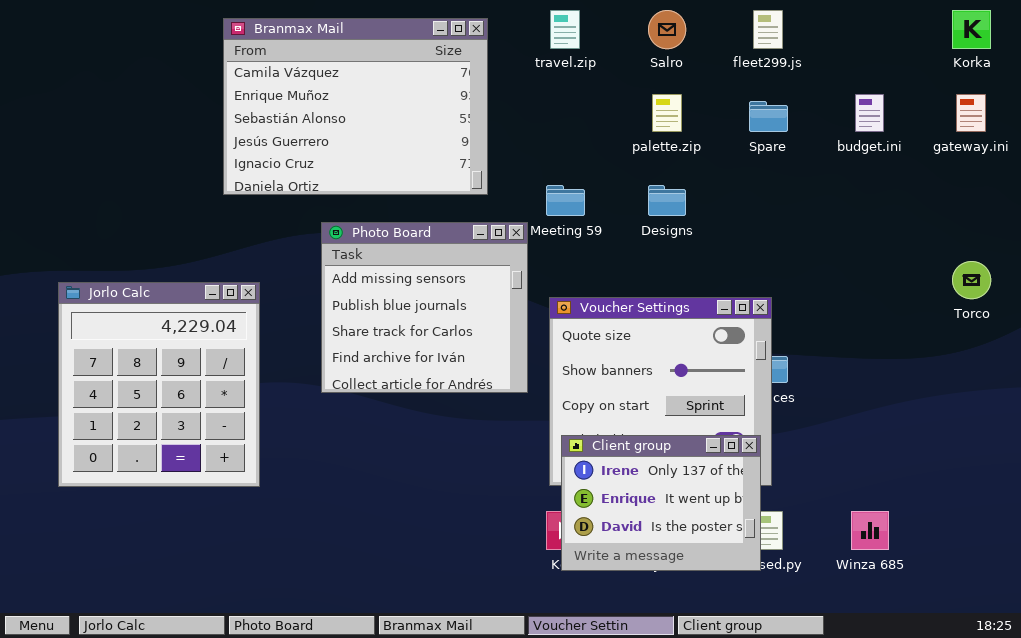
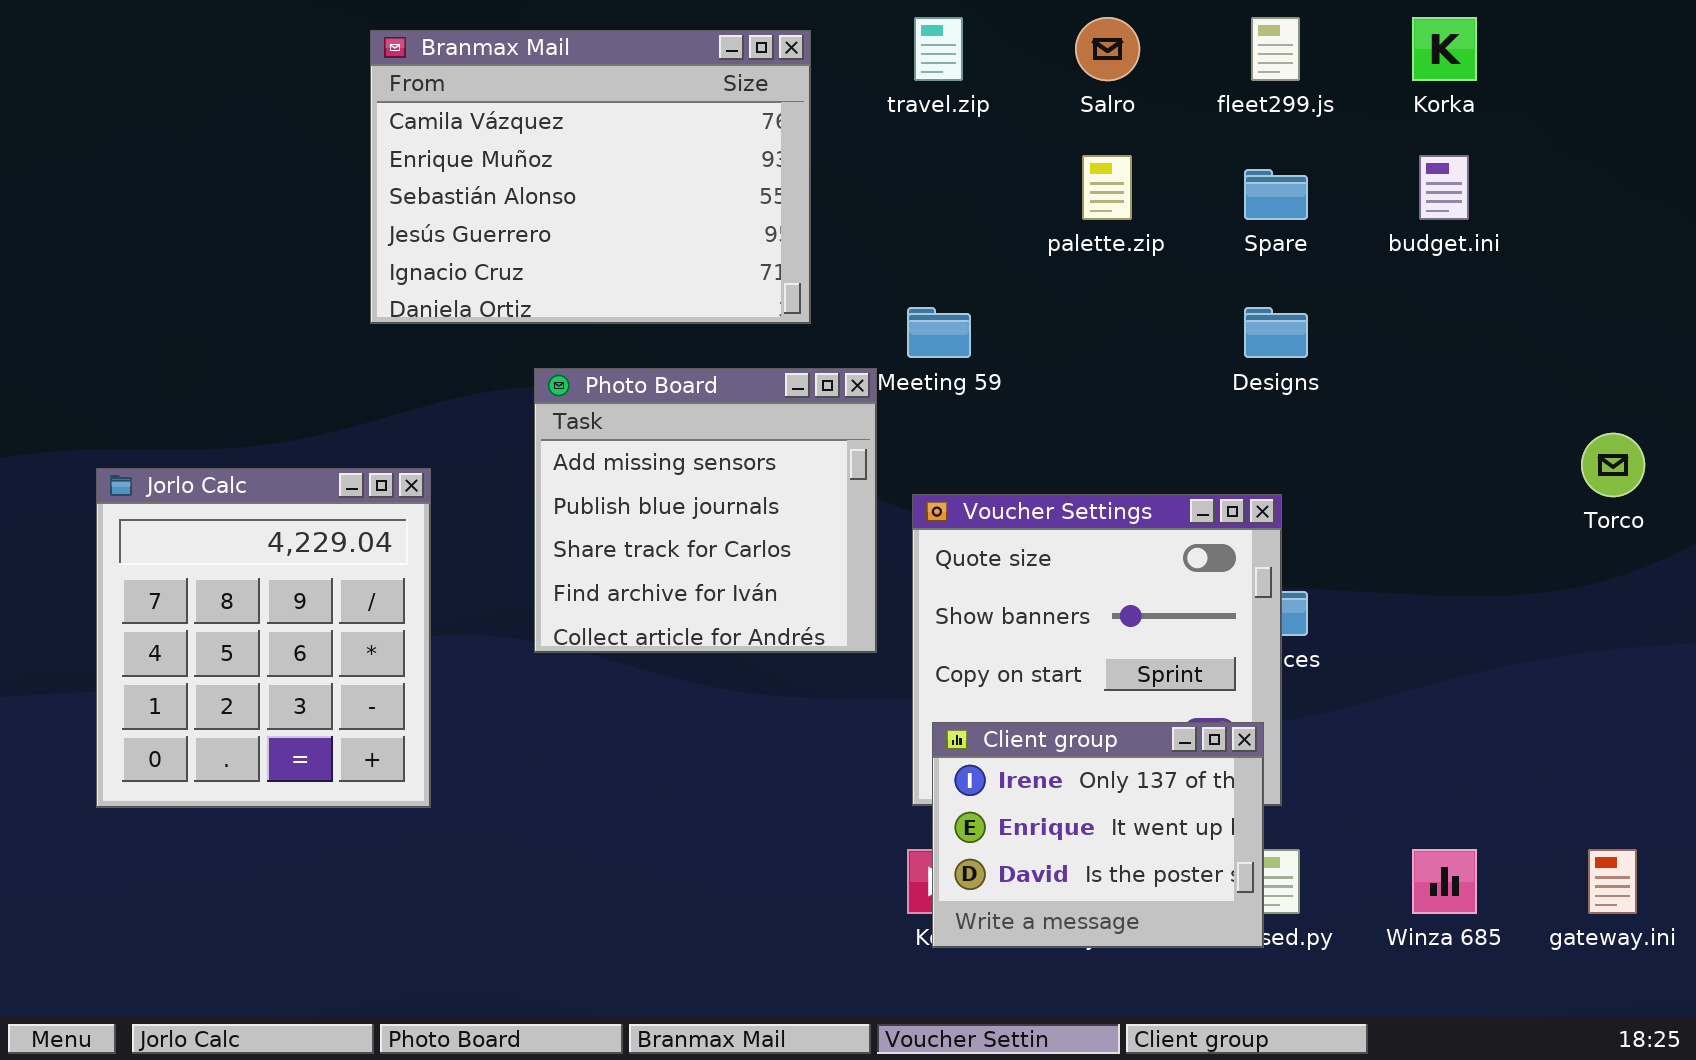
Korka: [952,10,991,49] -> [1412,17,1477,81], moved
gateway.ini: [956,94,986,132] -> [1588,849,1637,914], moved
Designs: [648,185,686,216] -> [1244,307,1308,358], moved

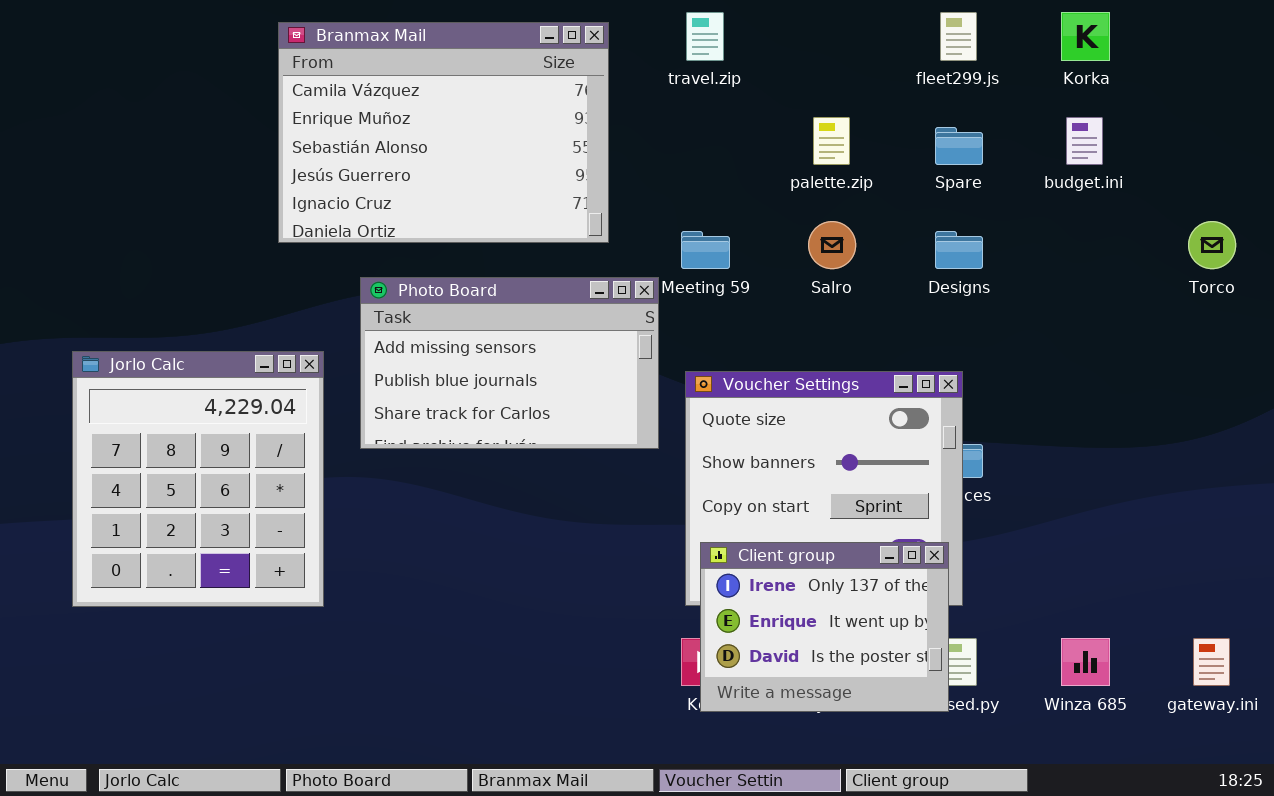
Salro: [1075,17,1140,81] -> [808,221,856,269], moved
Photo Board: [534,368,877,653] -> [360,277,659,449], resized
Torco: [1581,433,1645,497] -> [1188,221,1236,269], moved

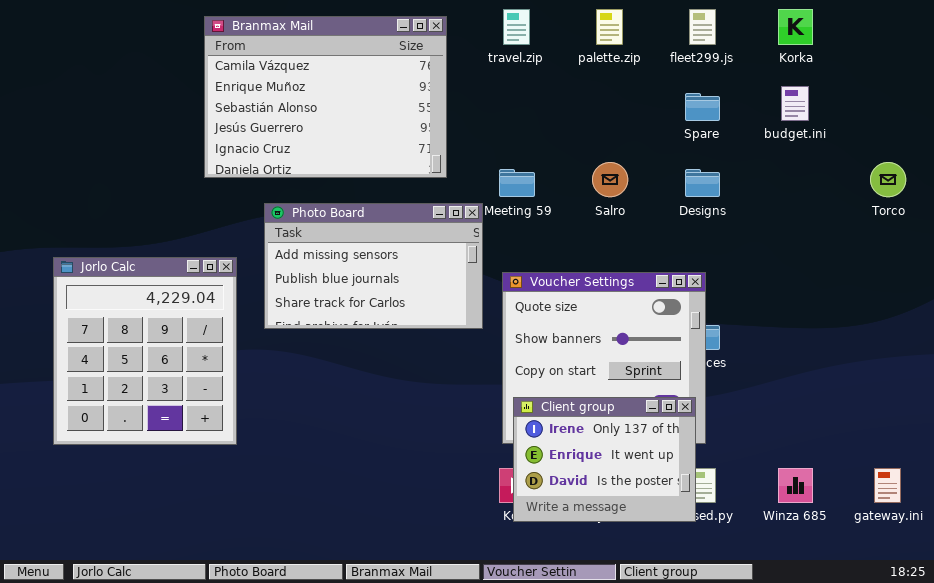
palette.zip: [813,117,850,165] -> [596,9,623,45], moved

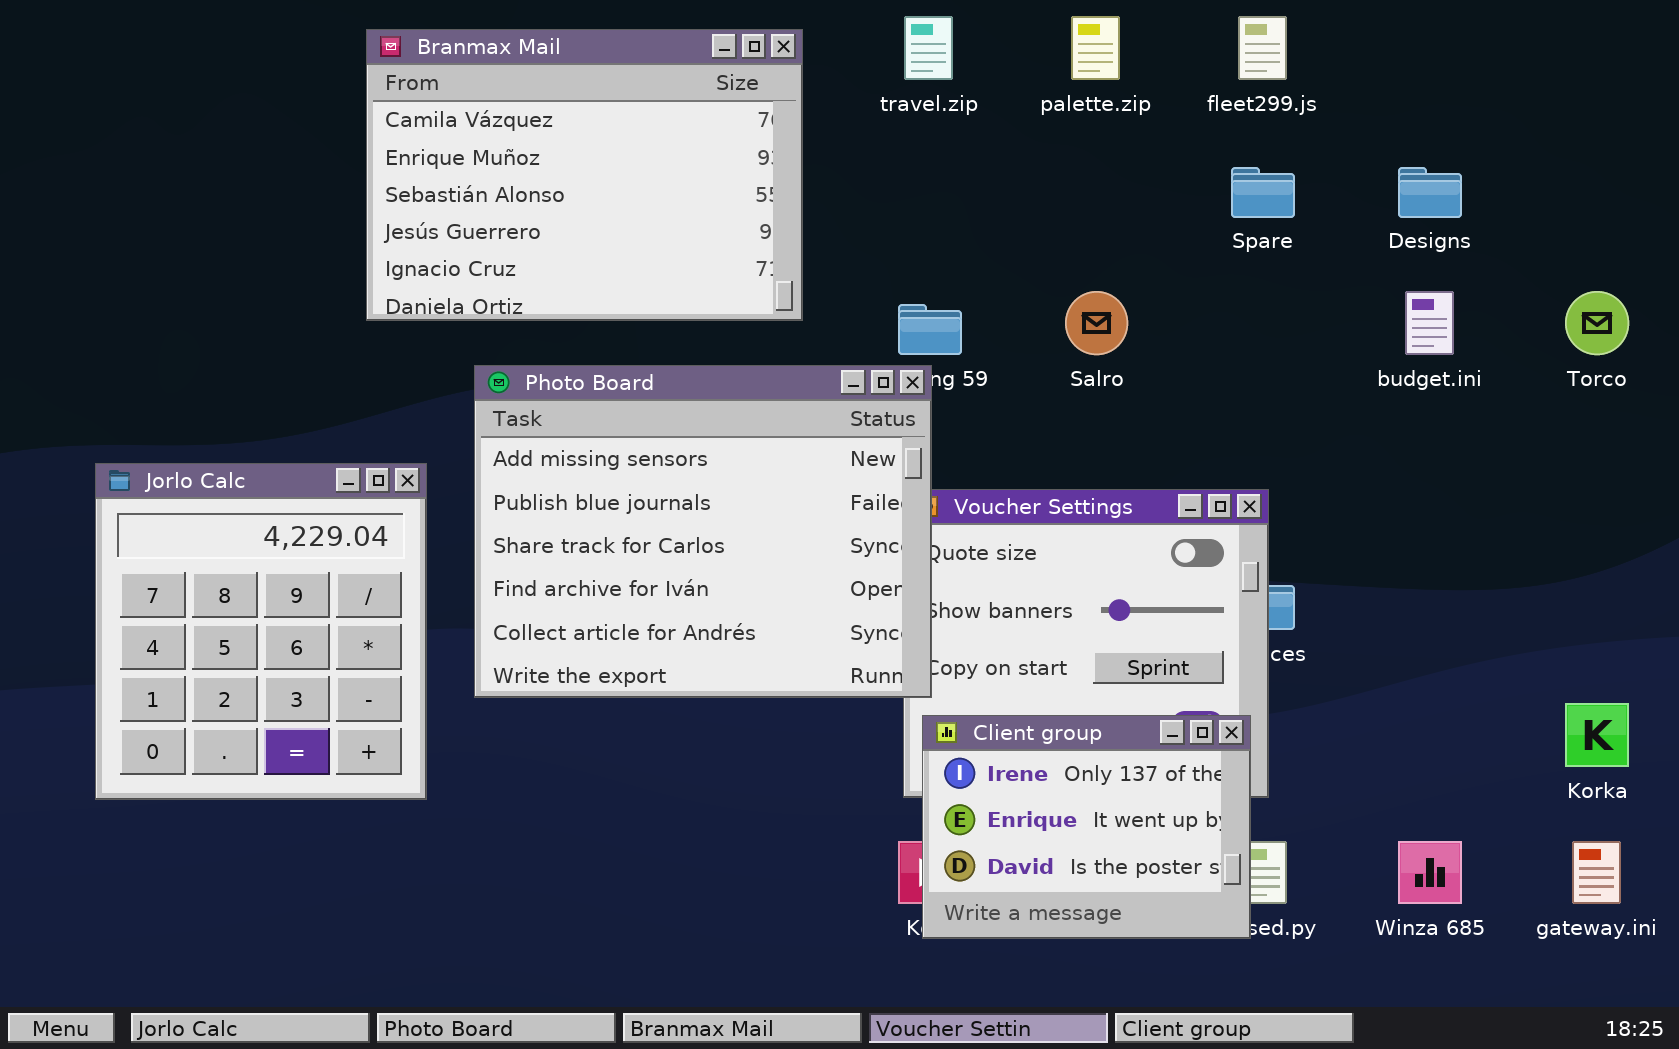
Korka: [778,9,813,45] -> [1565,703,1629,767], moved
budget.ini: [781,86,809,121] -> [1405,291,1454,355], moved
Designs: [685,169,720,197] -> [1398,167,1462,218], moved
Photo Board: [264,203,483,329] -> [474,365,932,698], resized

